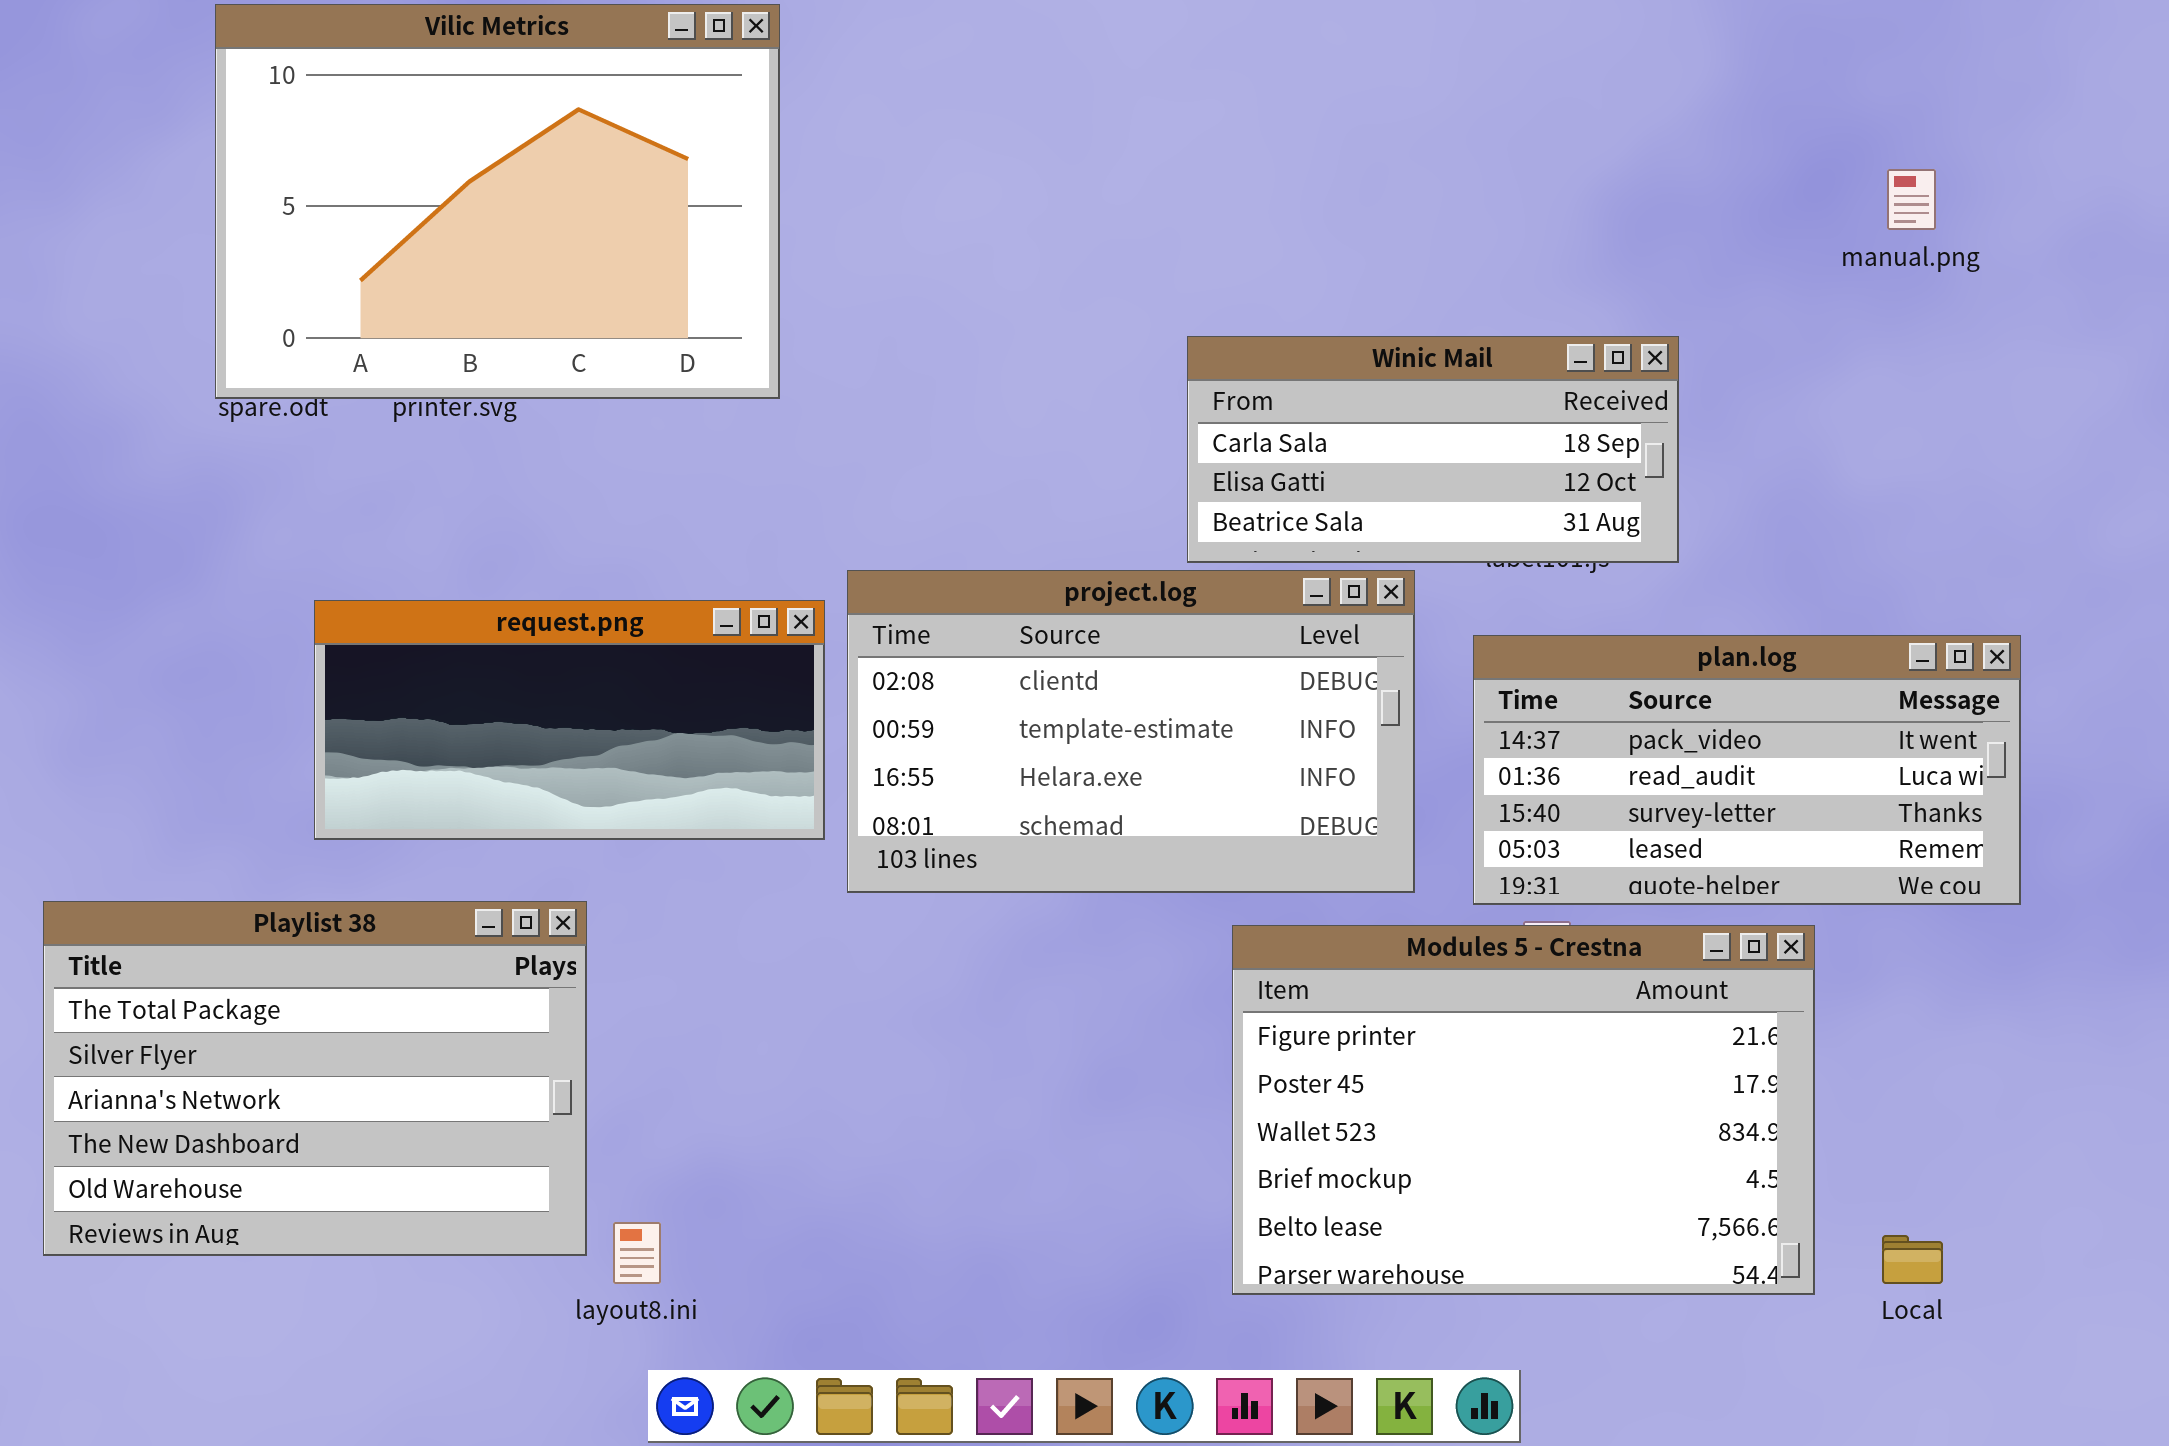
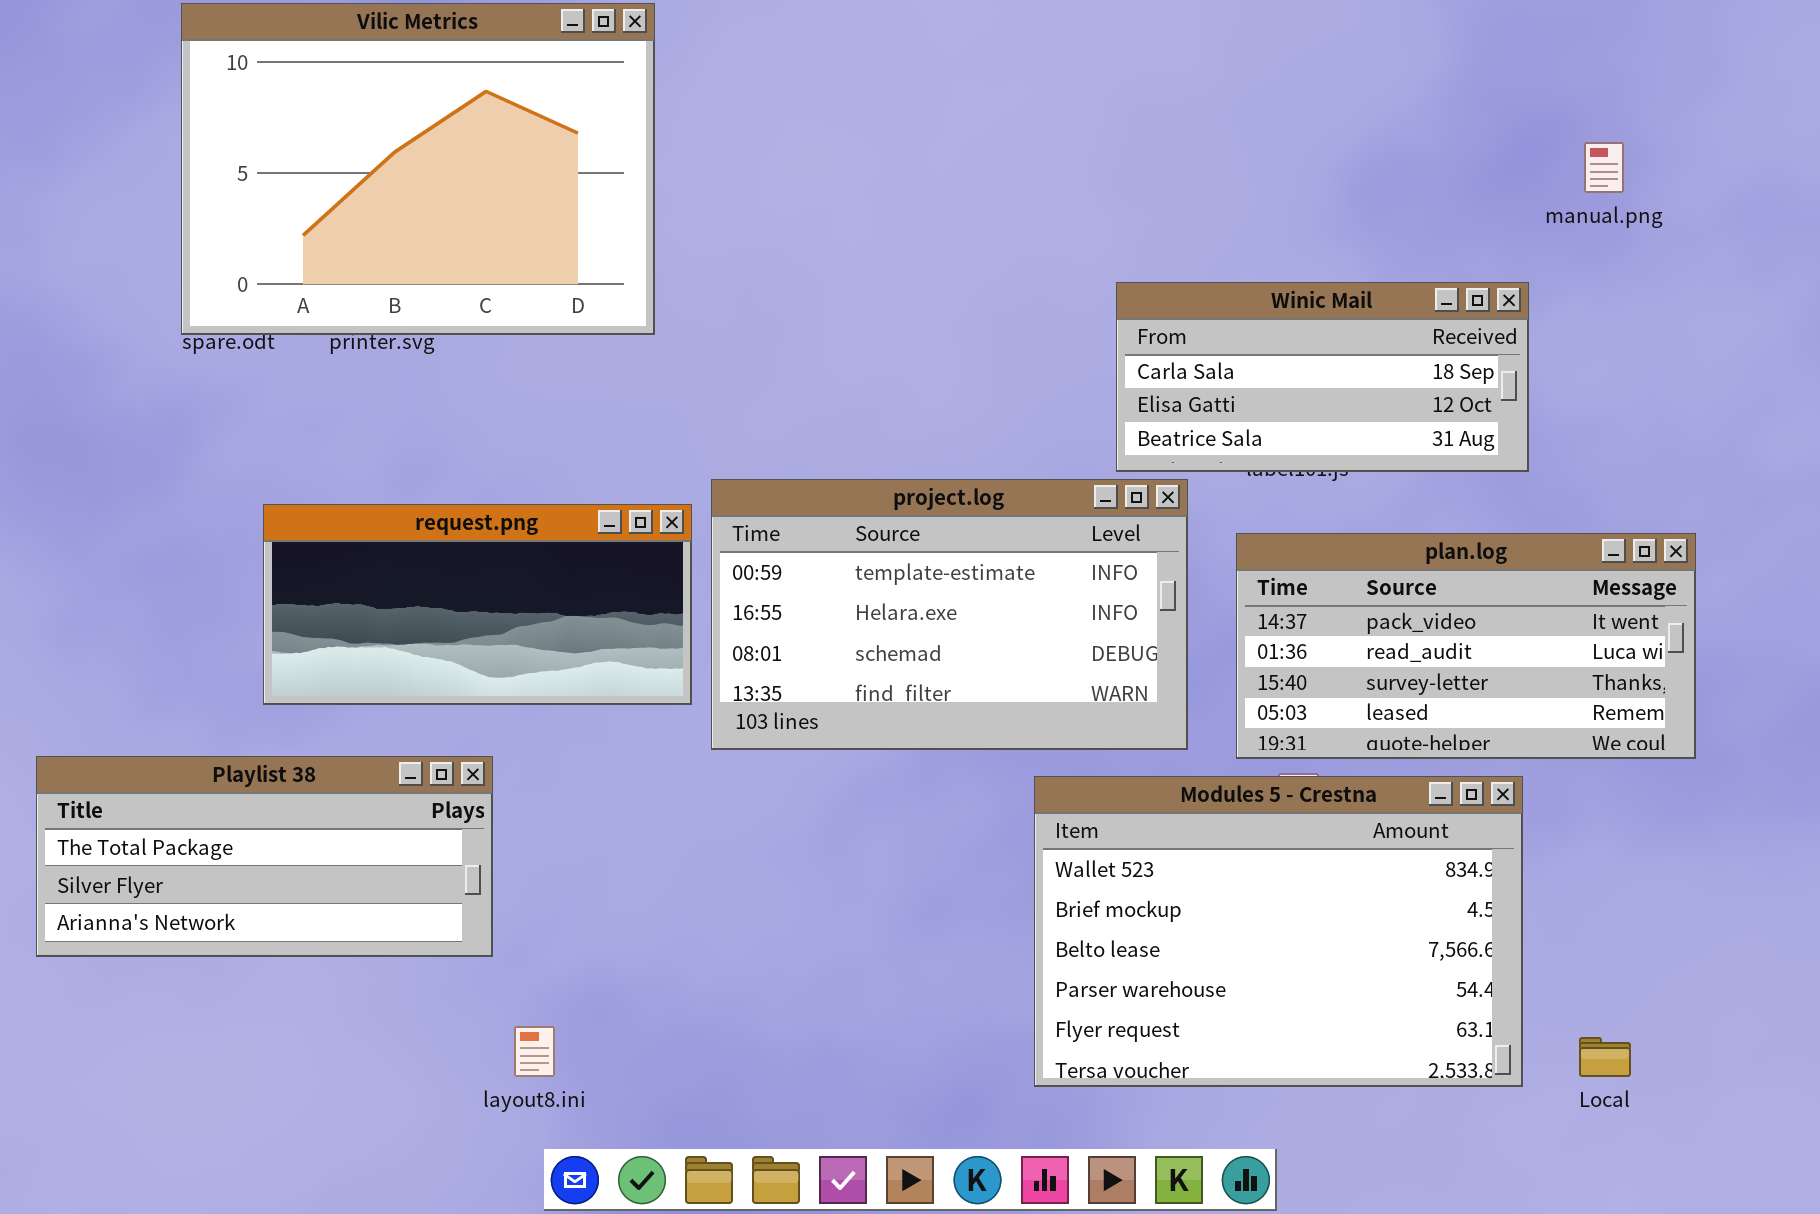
Winic Mail: [1187,336,1679,563] -> [1116,282,1529,472], moved
project.log: [847,570,1415,893] -> [711,479,1188,750], scrolled down 1 row
Playlist 38: [43,901,587,1256] -> [36,756,493,957], resized
Modules 5 - Crestna: [1232,925,1815,1295] -> [1034,776,1523,1087], scrolled down 2 rows

